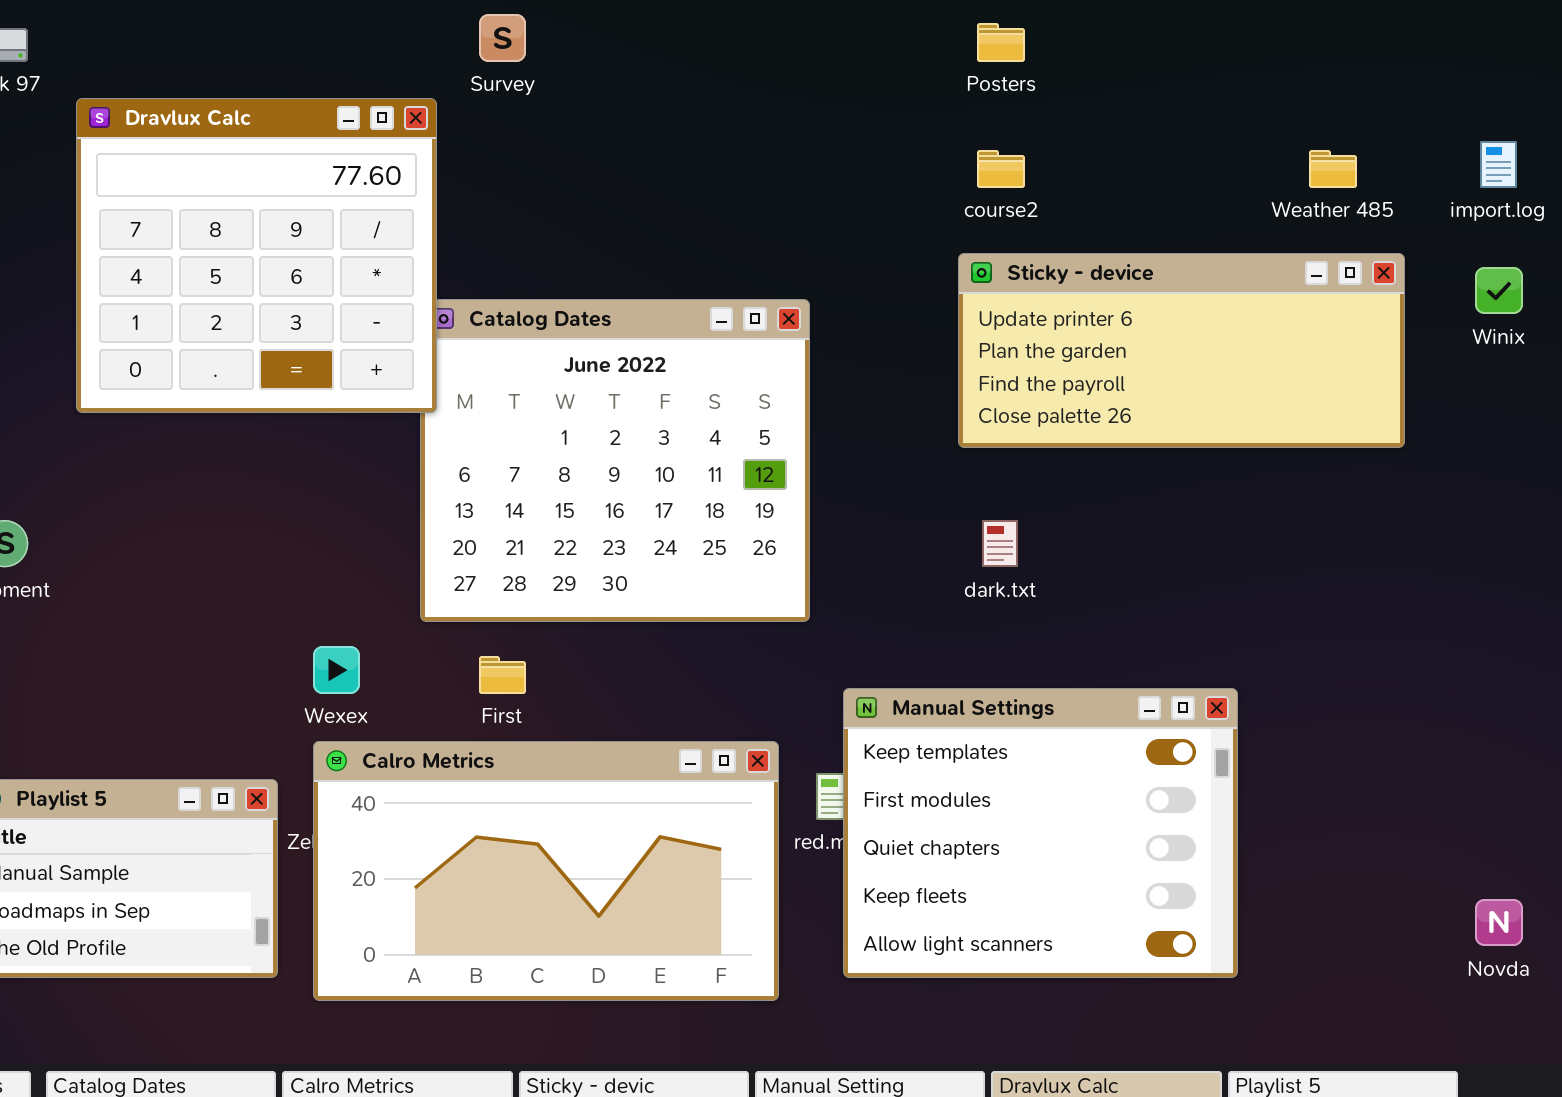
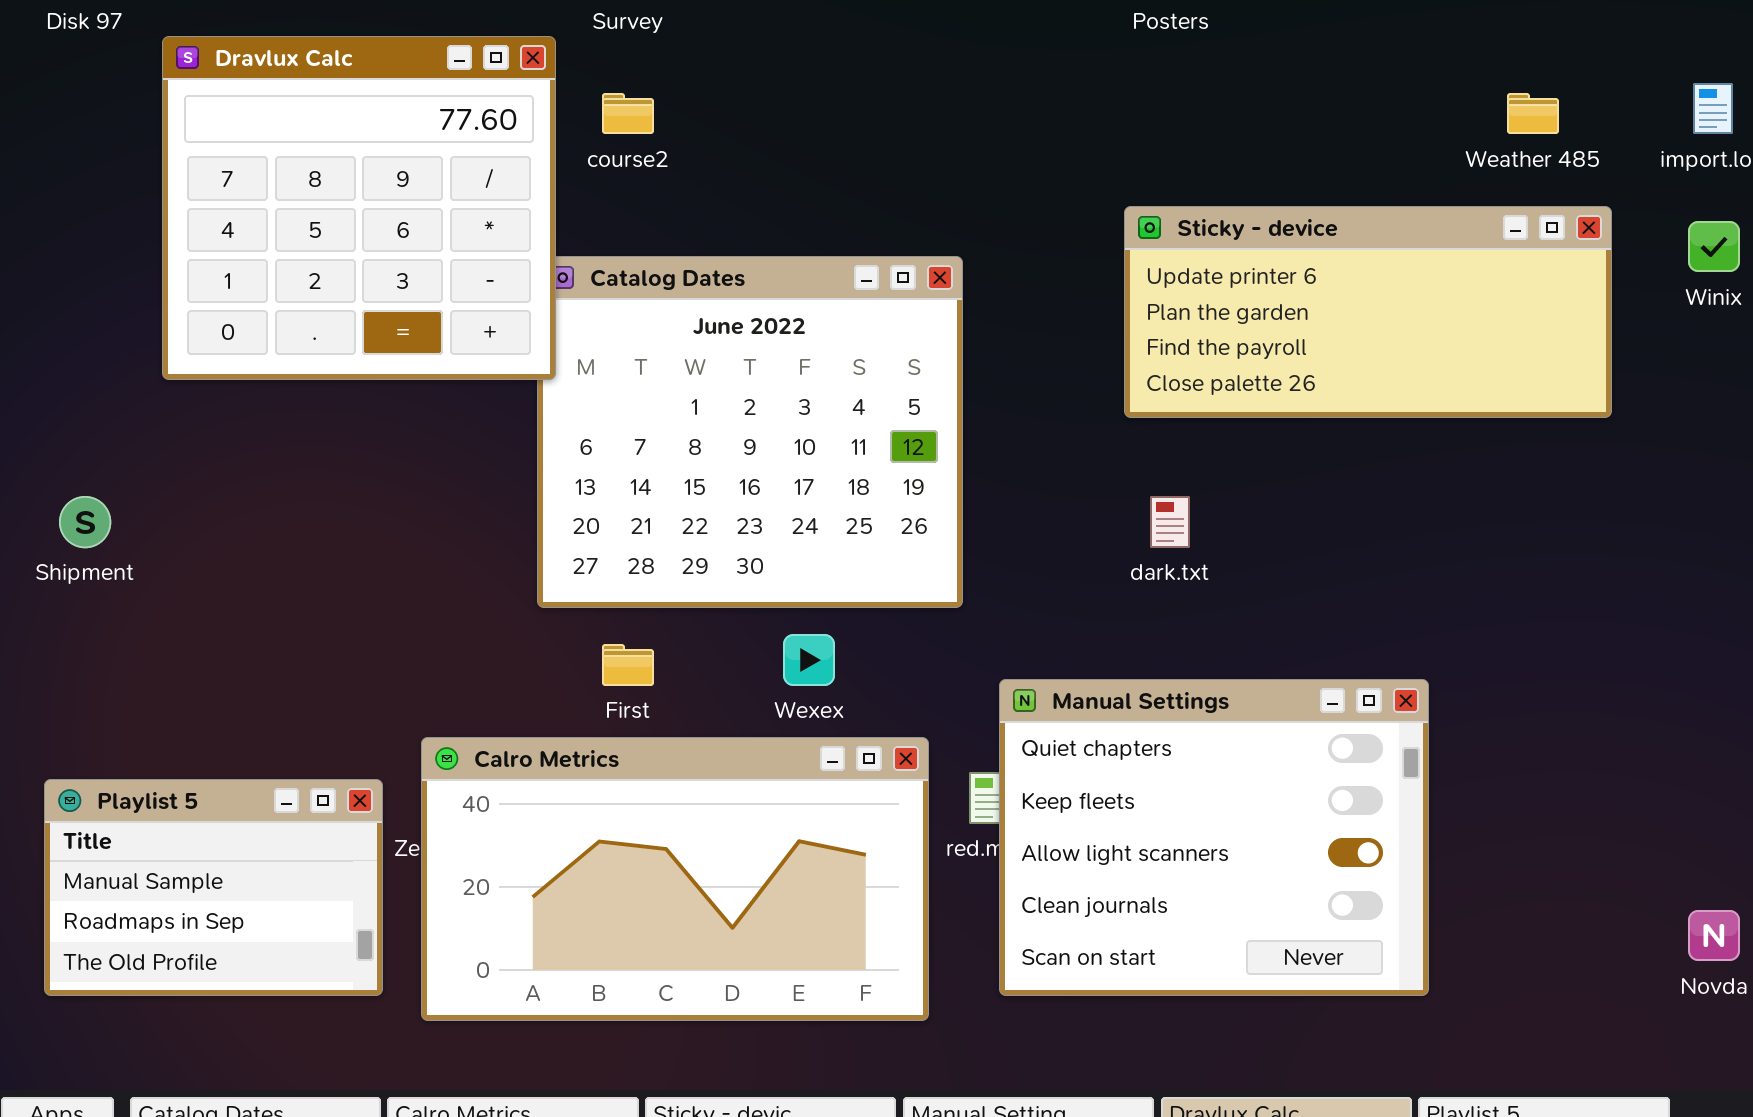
course2: [977,150,1025,188] -> [602,93,654,134], moved
Wexex: [313,646,360,694] -> [783,634,835,686], moved
Manual Settings: [843,688,1238,978] -> [999,679,1429,996], scrolled down 2 rows

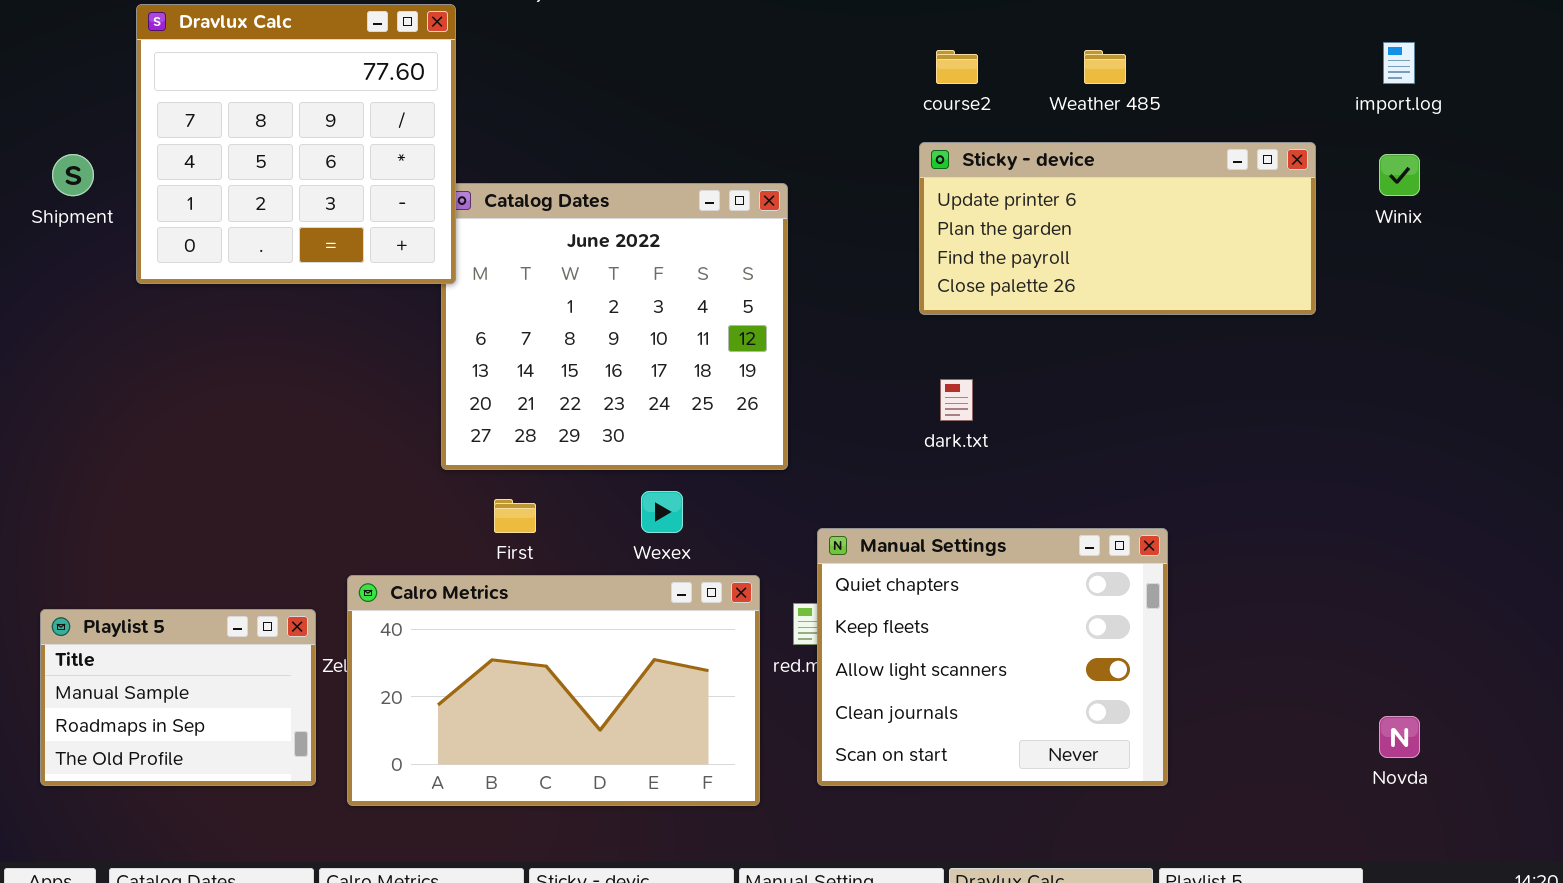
course2: [602,93,654,134] -> [936,50,978,84], moved
Weather 485: [1507,93,1559,134] -> [1084,50,1126,84], moved
Shipment: [59,496,111,548] -> [52,154,94,196], moved

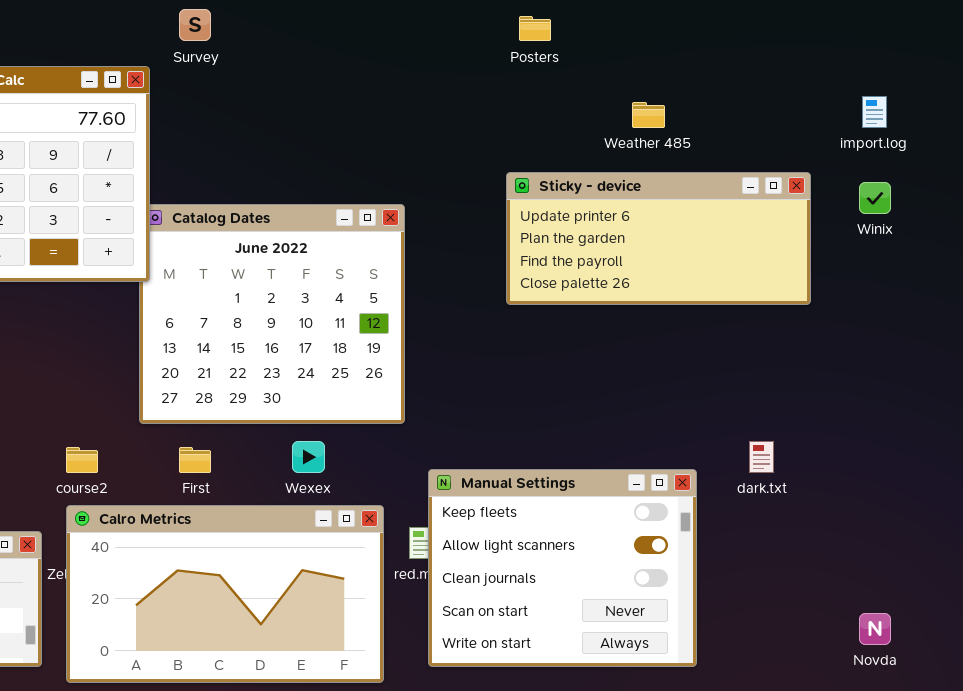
course2: [936,50,978,84] -> [66,447,98,473], moved
dark.txt: [940,379,973,421] -> [749,441,774,473], moved
Manual Settings: [817,528,1168,786] -> [428,469,697,667], scrolled down 1 row

